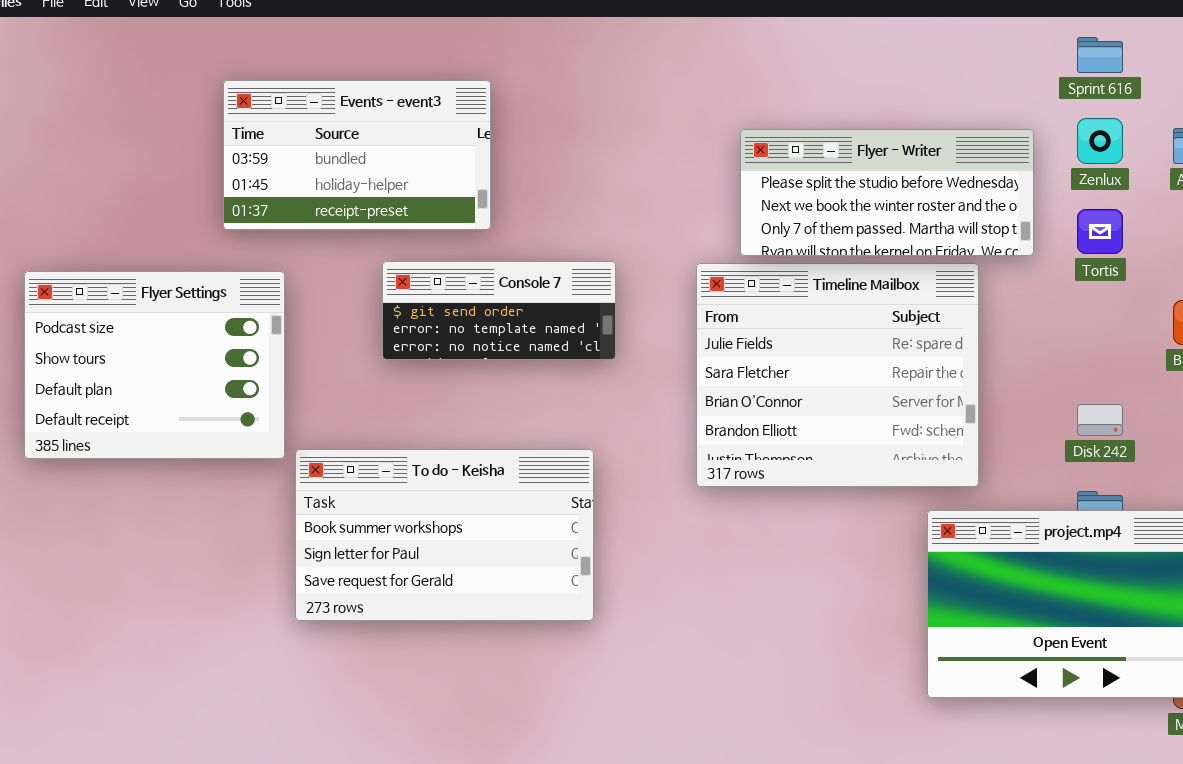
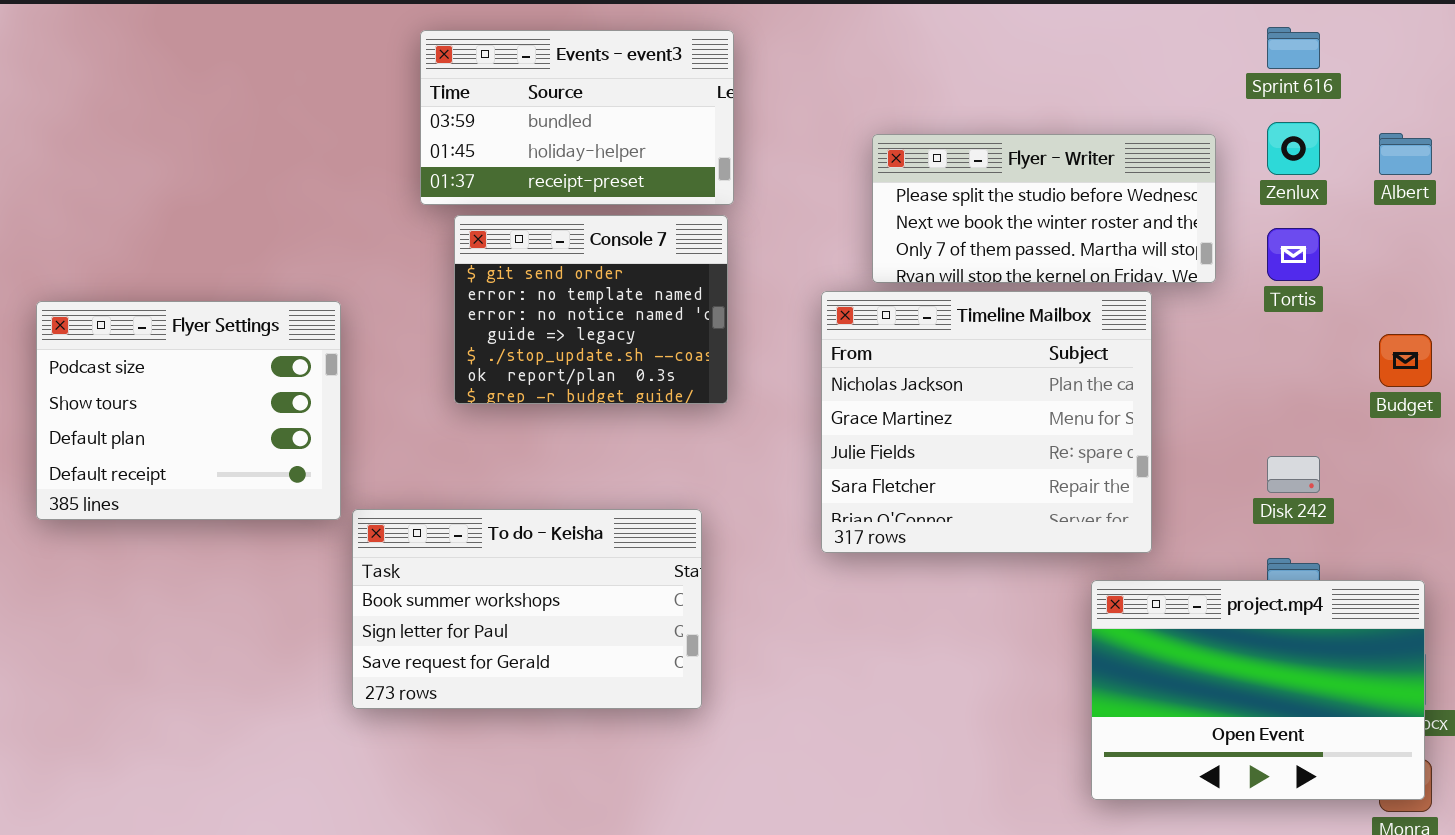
Events - event3: [223,80,491,230] -> [420,30,734,205], moved
Console 7: [382,261,616,360] -> [454,215,728,404], resized
Timeline Mailbox: [696,263,979,487] -> [821,291,1152,553], scrolled up 2 rows

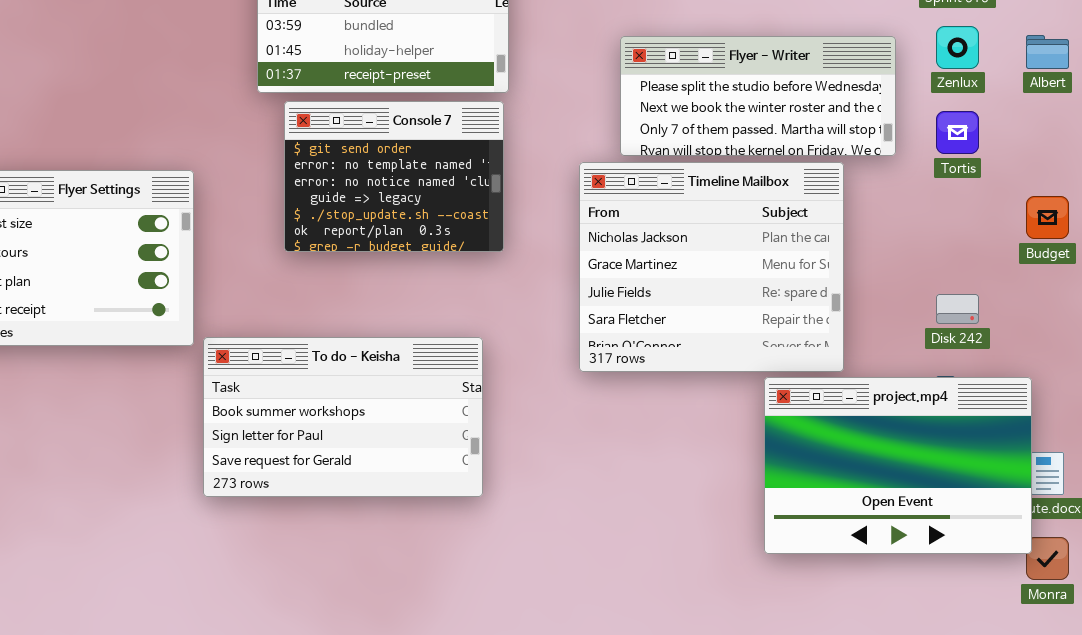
project.mp4: [1091,580,1425,800] -> [764,377,1032,554], moved

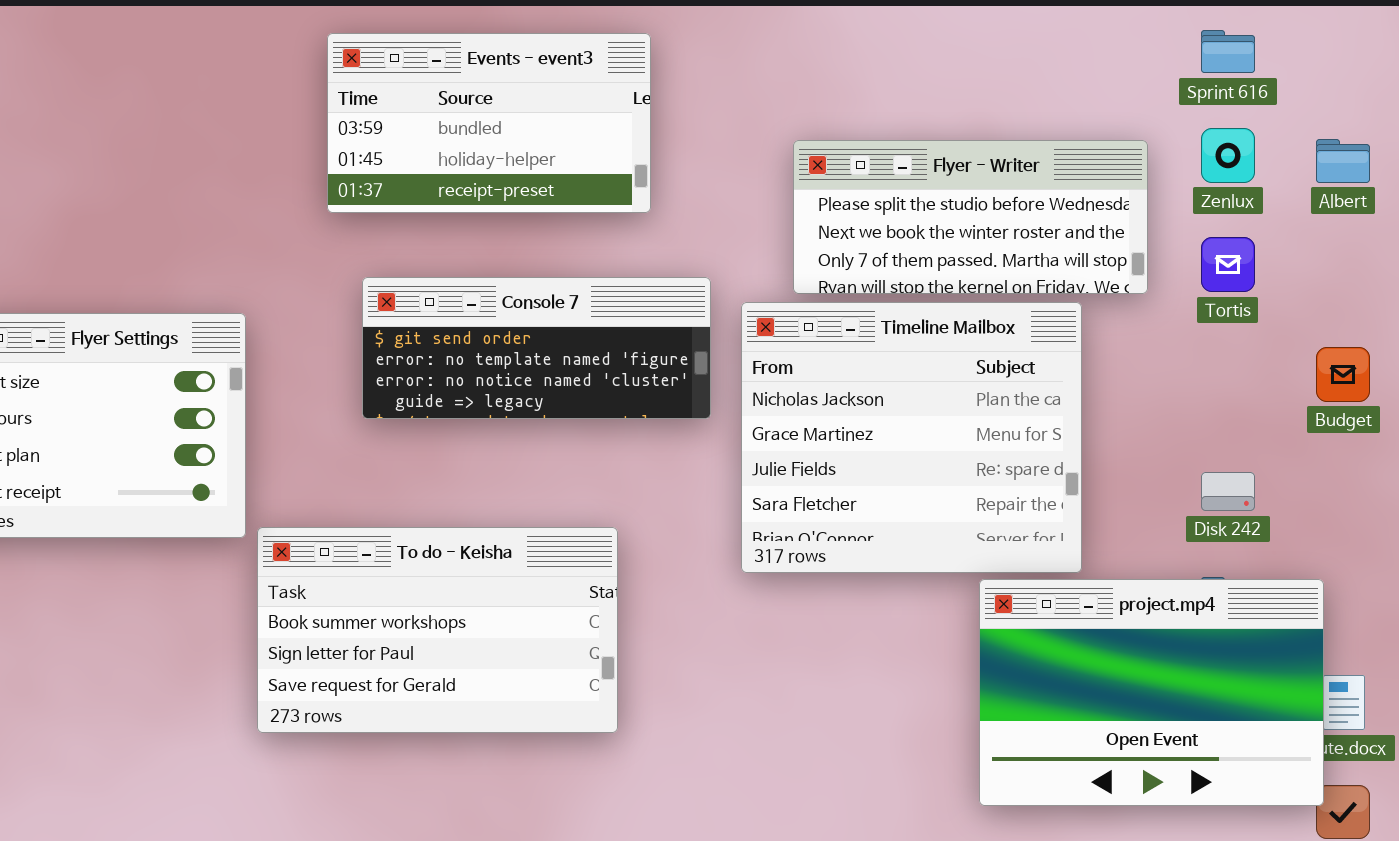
Console 7: [284,101,504,252] -> [362,277,711,419], resized

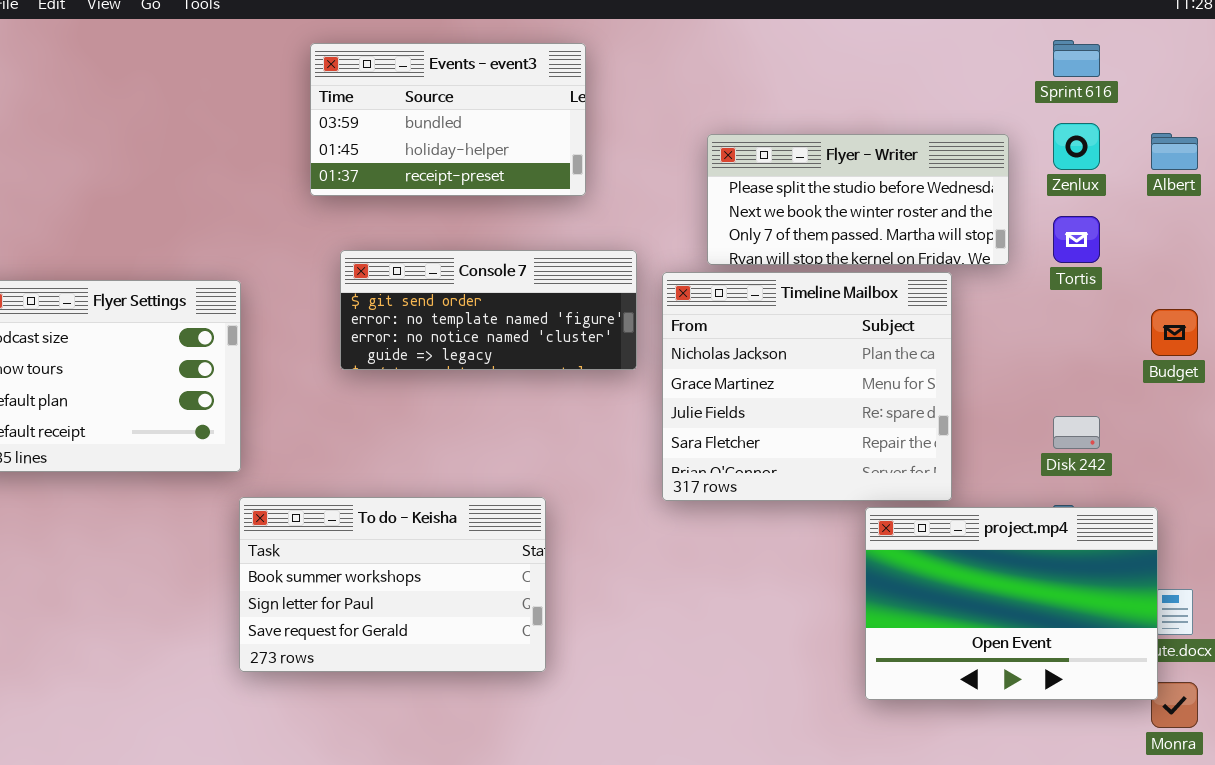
To do - Keisha: [257,527,618,733] -> [239,497,546,672], moved

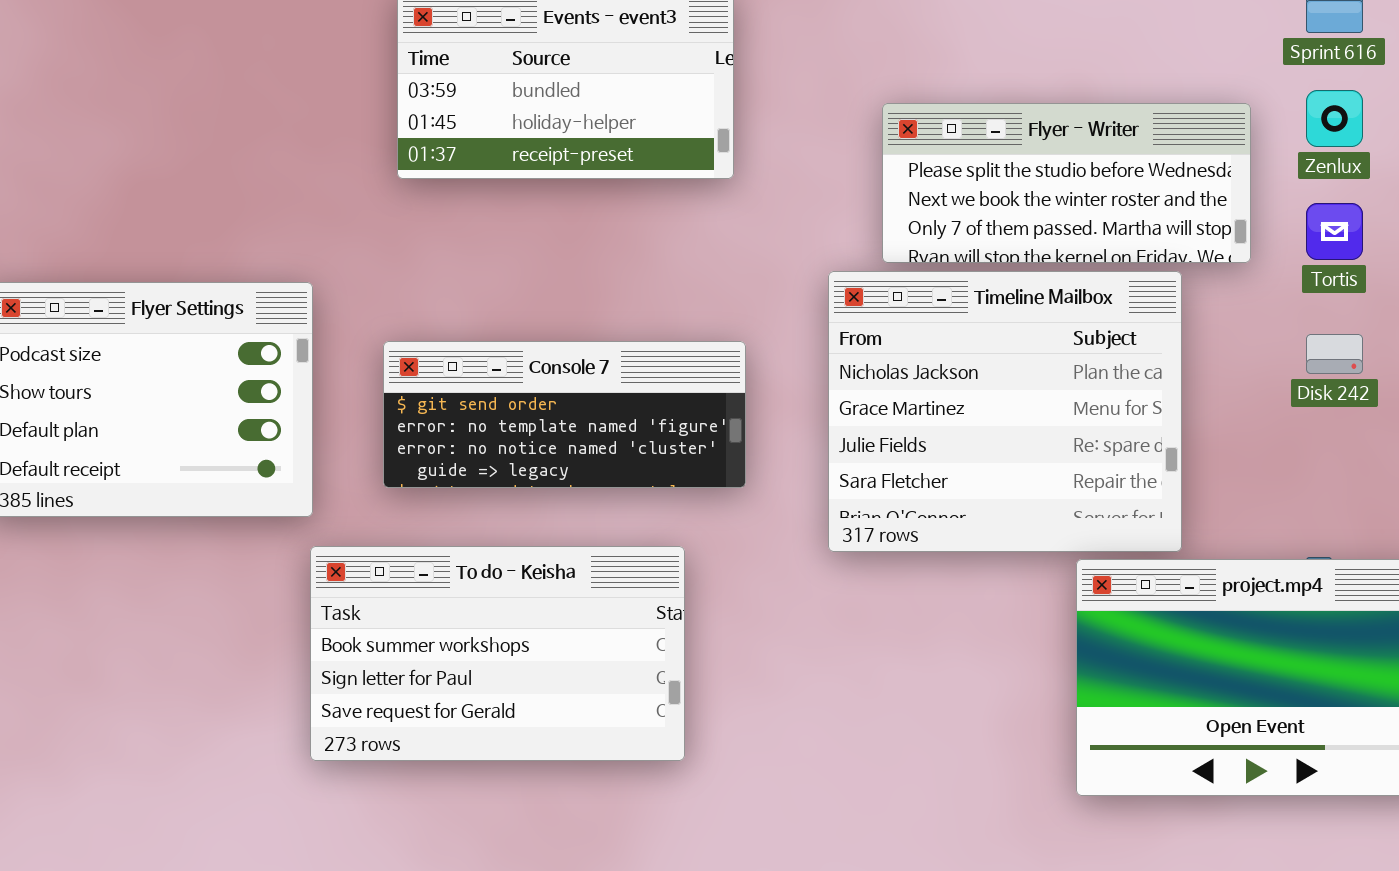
Console 7: [340,250,637,370] -> [383,341,746,488], moved
Disk 242: [1053,416,1100,449] -> [1306,334,1363,374], moved

